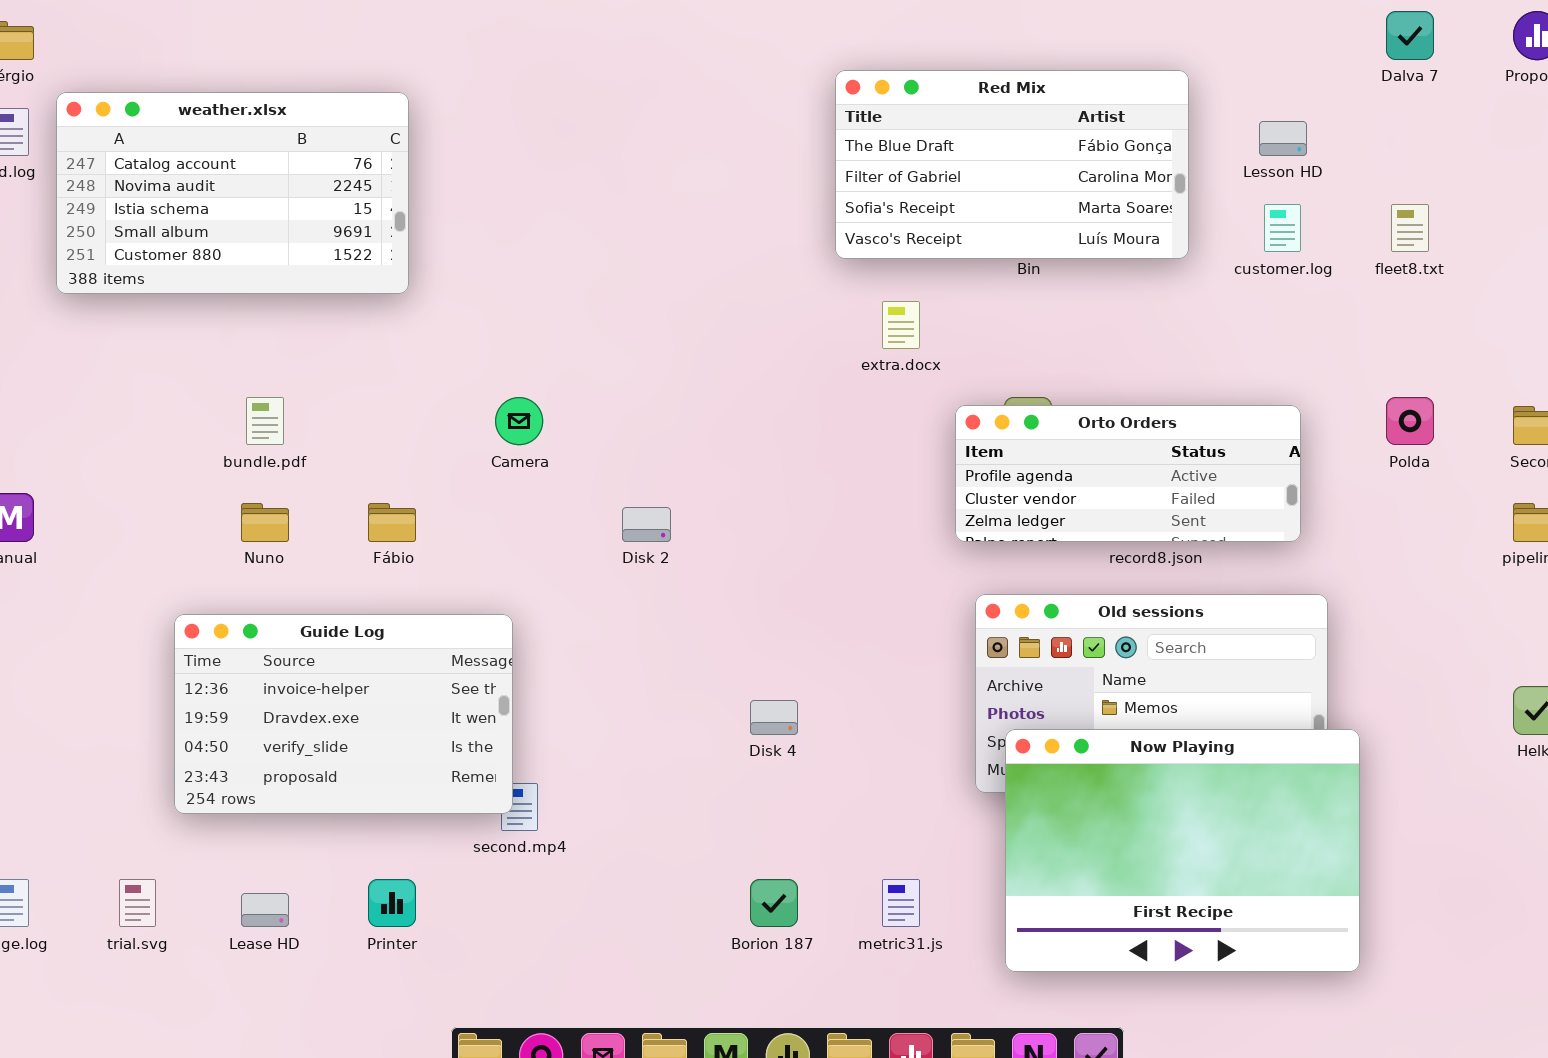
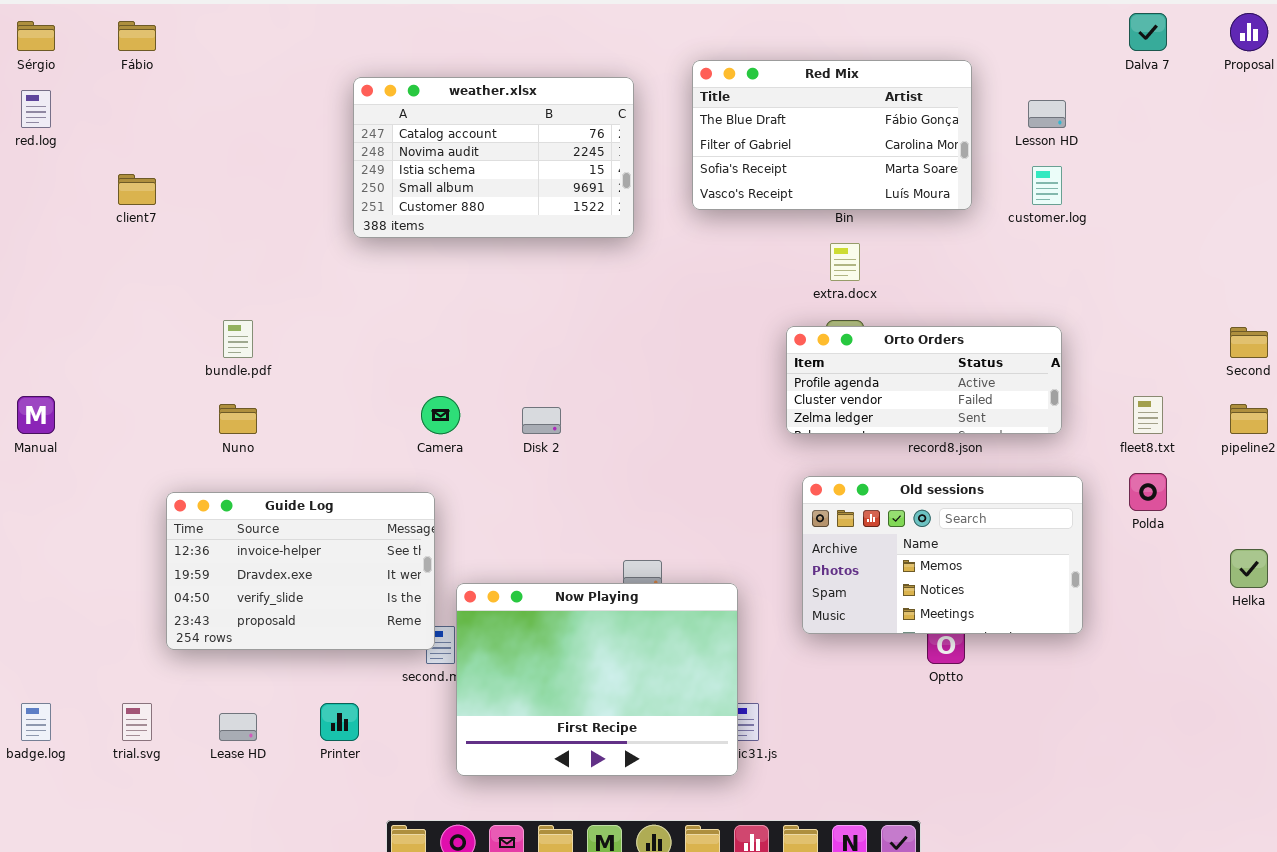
weather.xlsx: [56,92,409,294] -> [353,77,634,238], moved
fleet8.txt: [1391,204,1429,252] -> [1133,396,1163,434], moved
extra.docx: [882,301,920,349] -> [830,243,860,281], moved
Camera: [495,397,543,445] -> [421,396,460,434], moved
Polda: [1386,397,1434,445] -> [1129,473,1167,511], moved
Fábio: [368,503,416,542] -> [118,21,156,51], moved
Now Playing: [1005,729,1360,972] -> [456,583,738,776], moved

